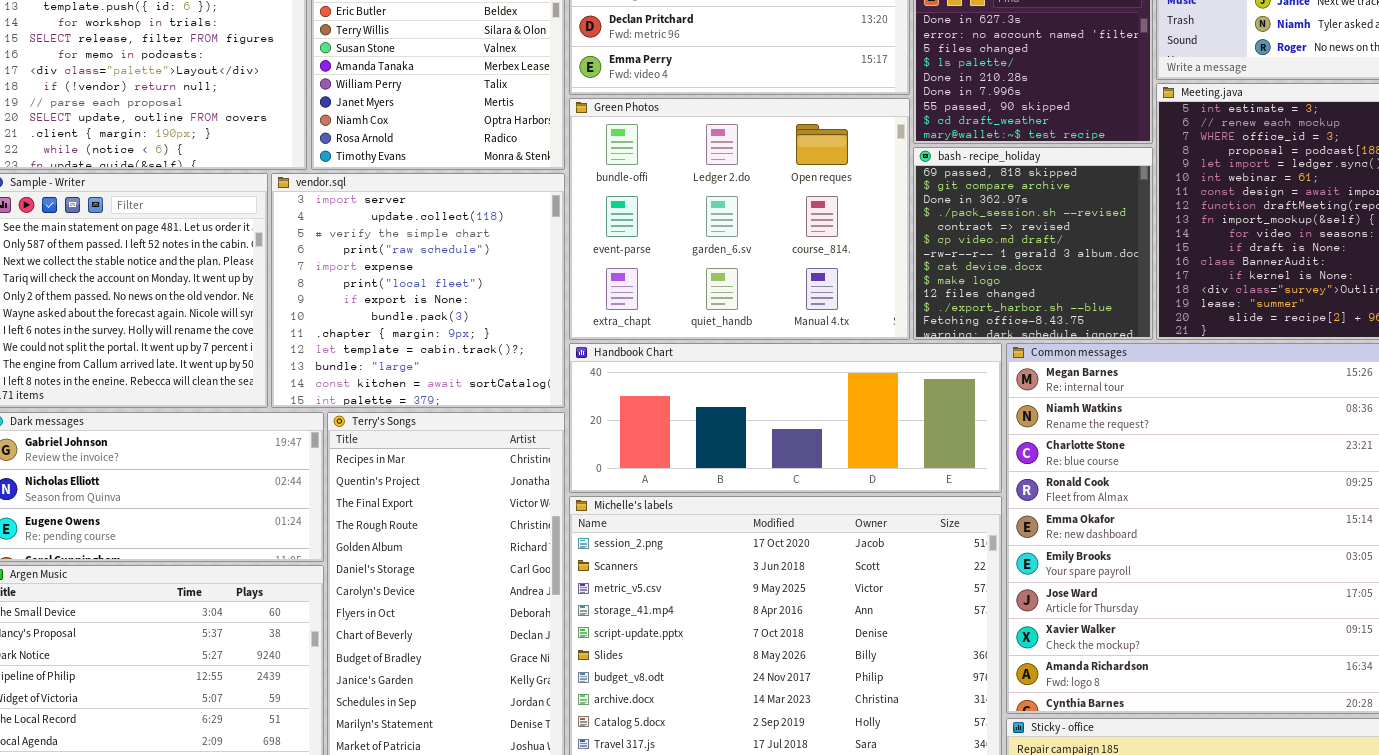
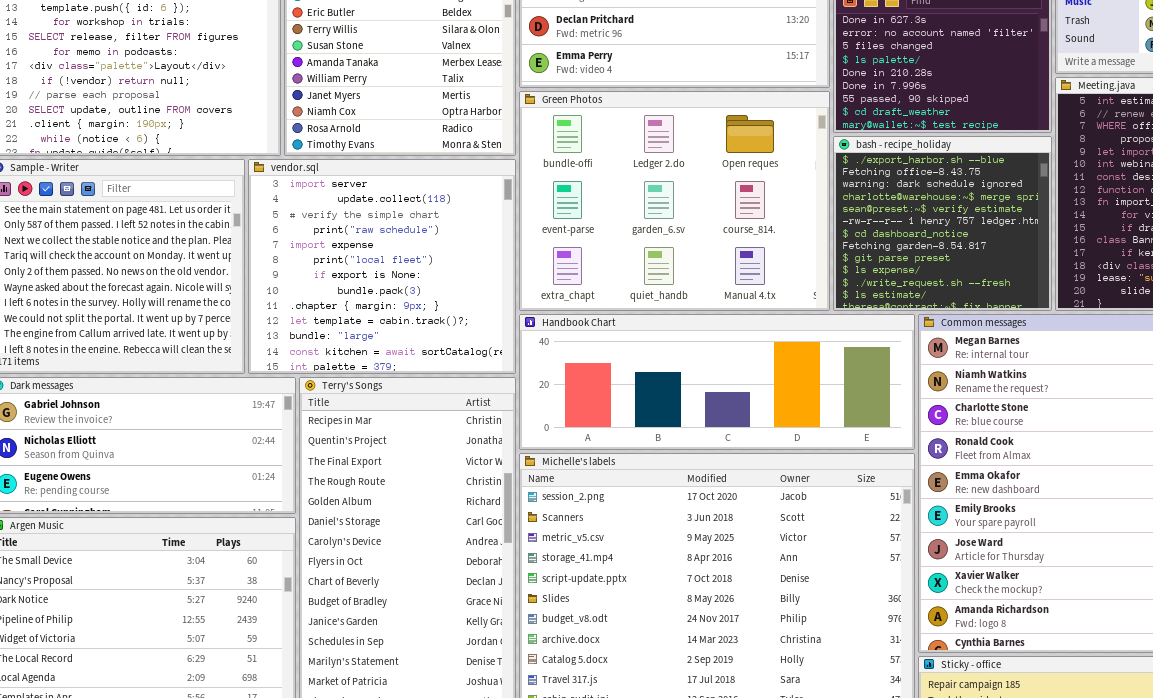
bash - recipe_holiday: [913,147,1153,340] -> [833,136,1052,311], scrolled down 10 rows

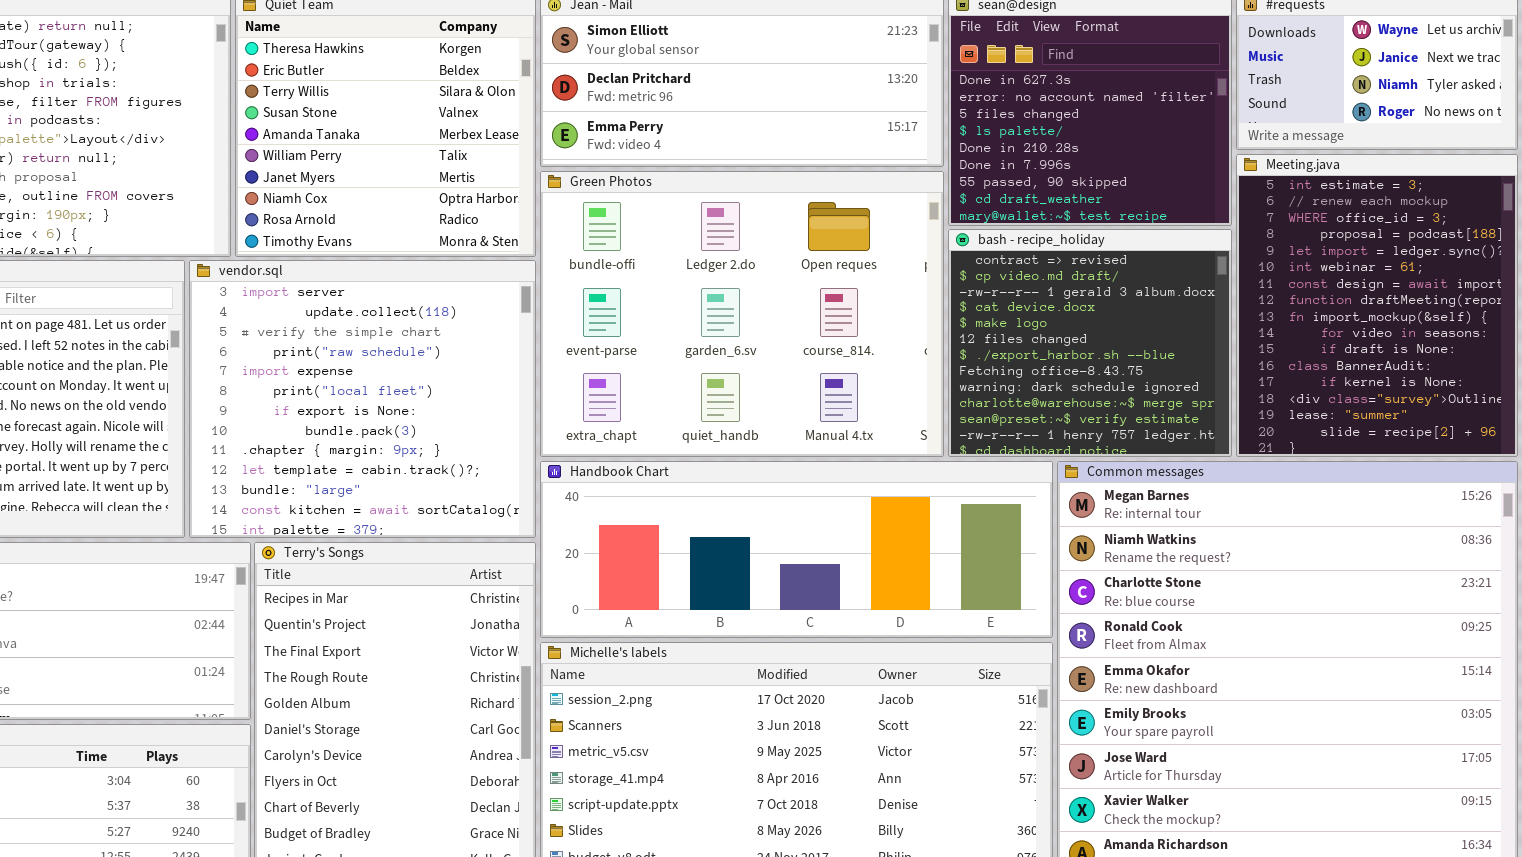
bash - recipe_holiday: [833,136,1052,311] -> [948,229,1232,457], scrolled up 6 rows

